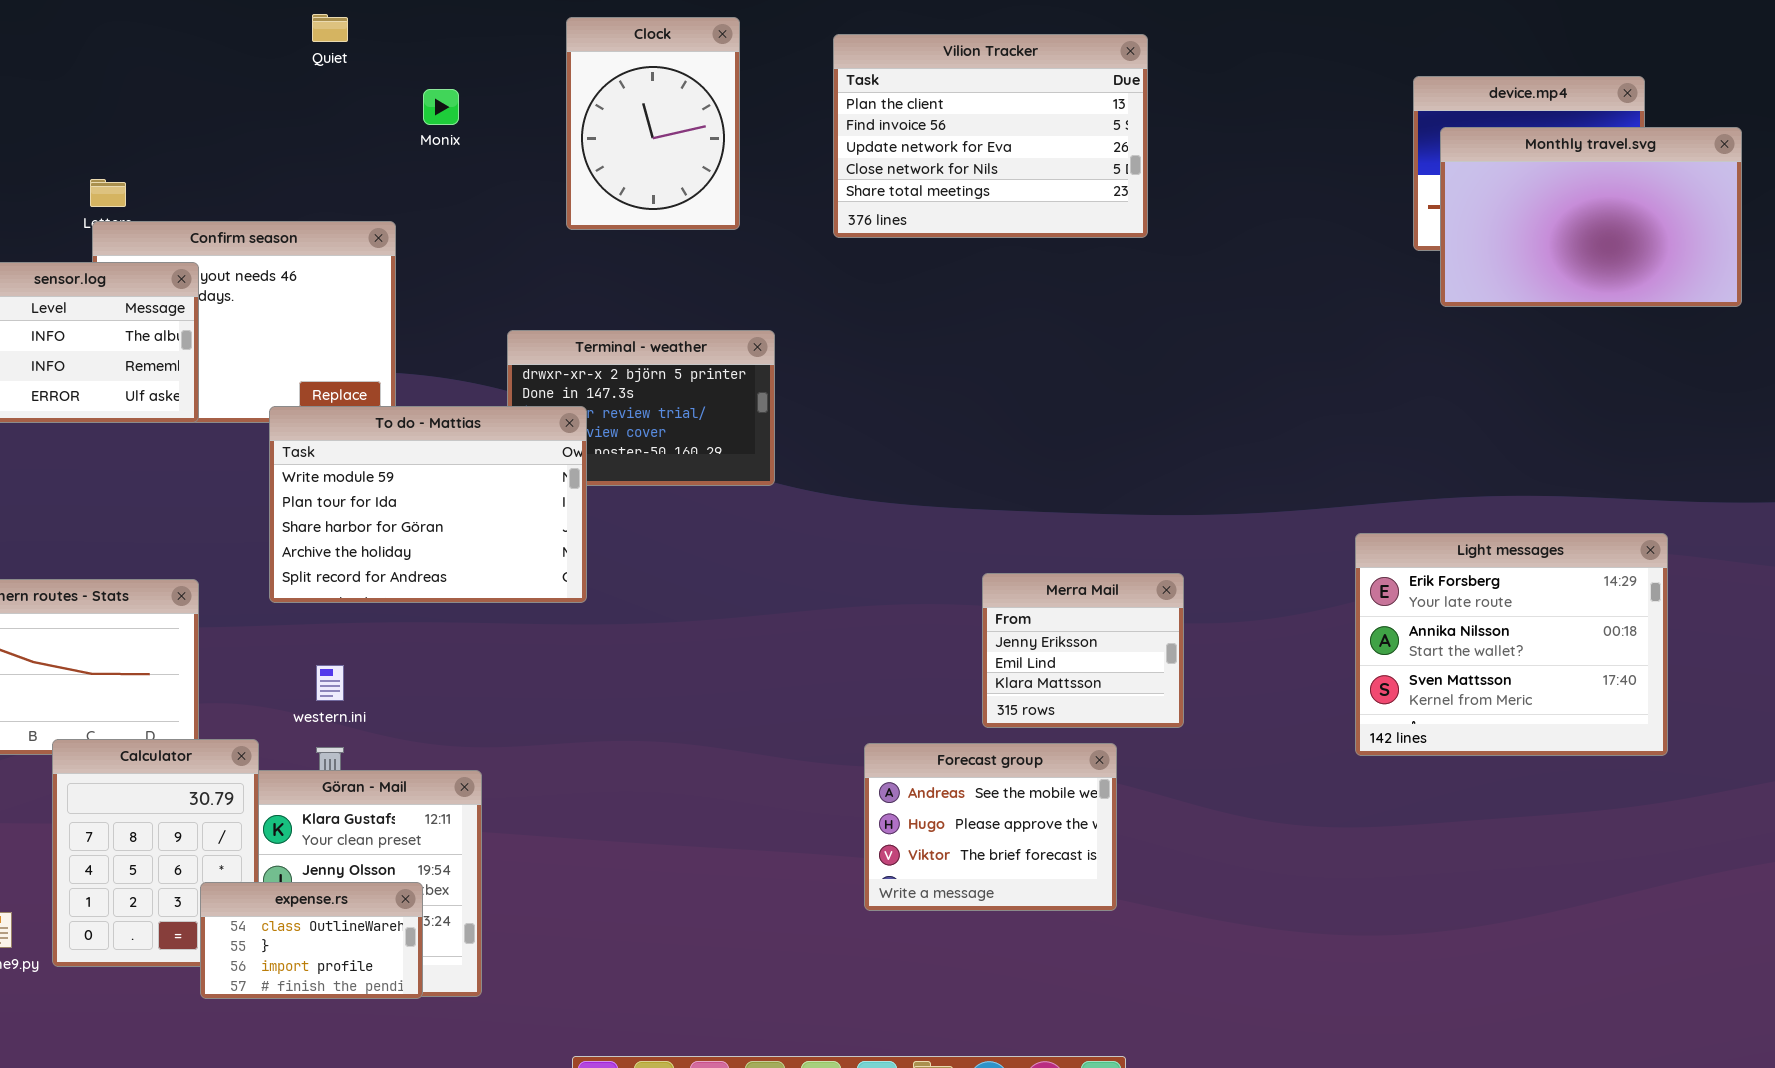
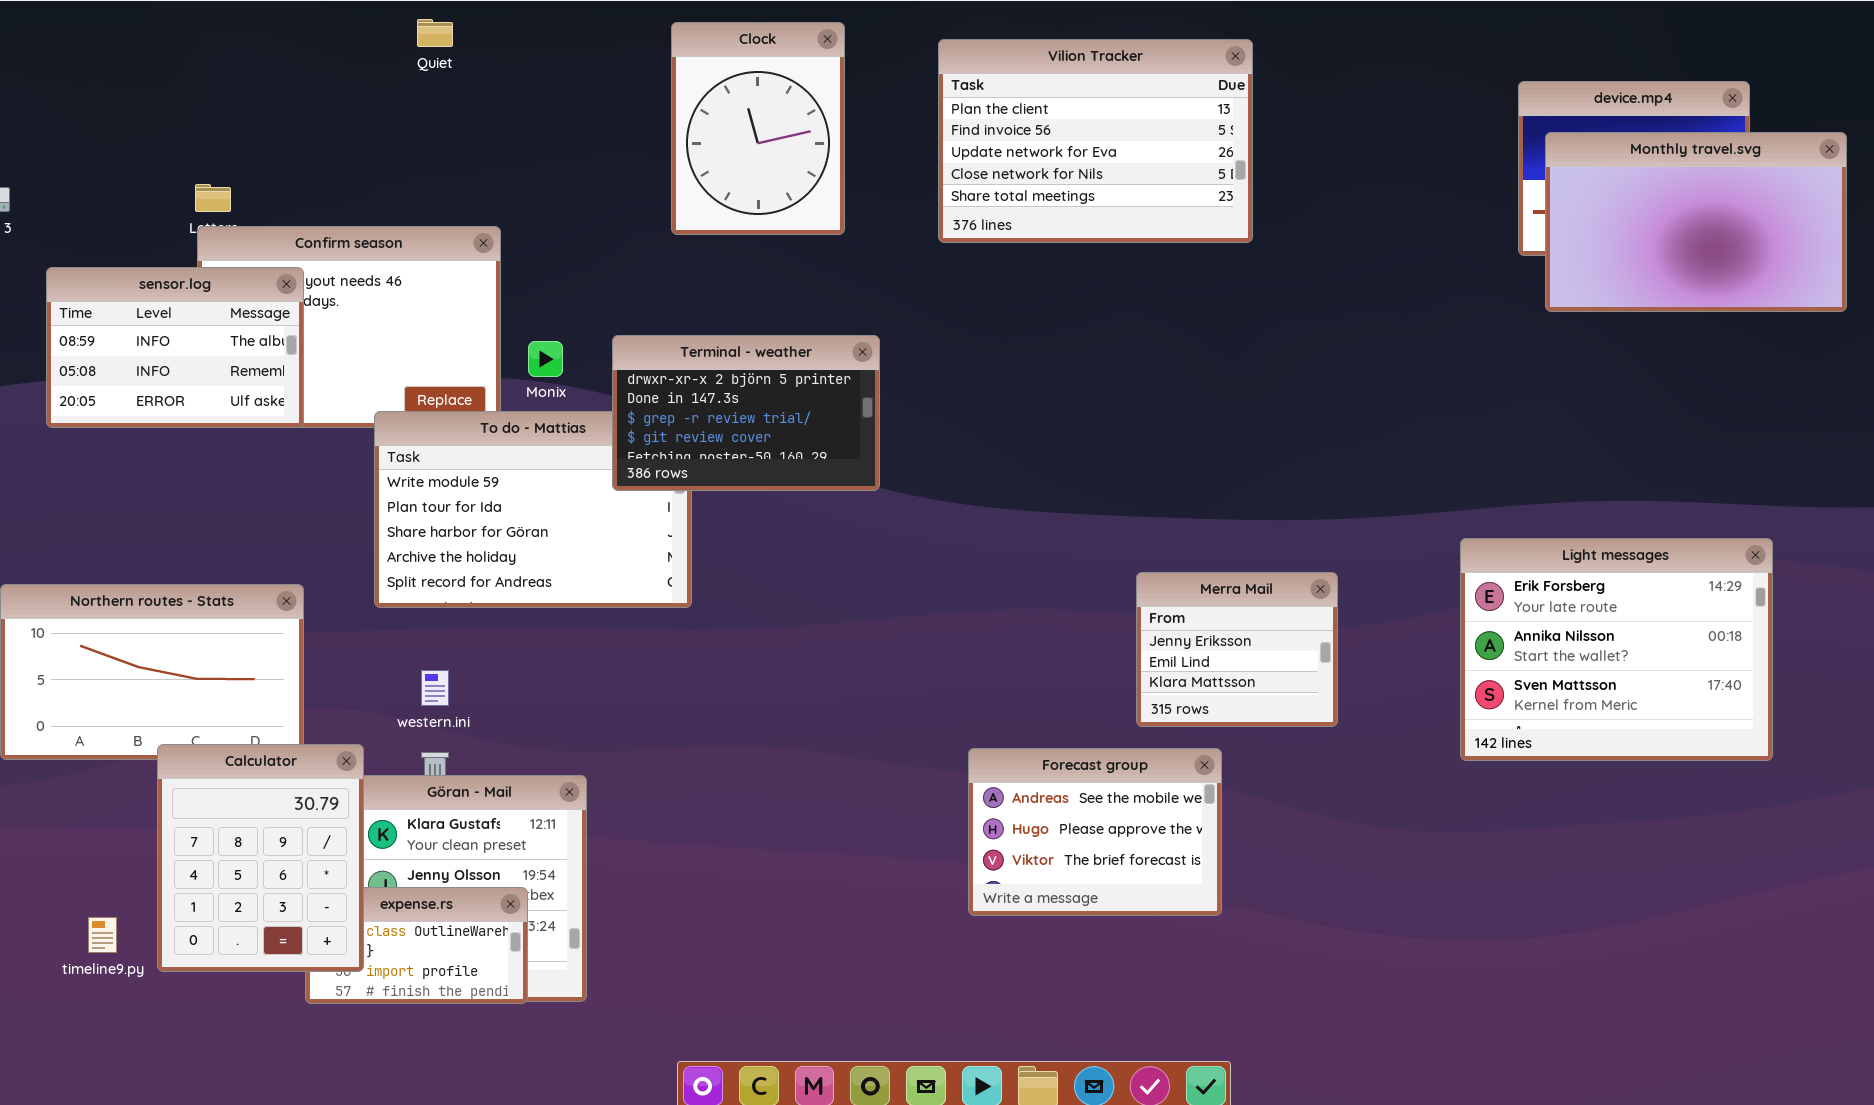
Monix: [423,89,459,125] -> [528,341,563,377], moved
Terminal - weather: [507,330,775,486] -> [612,335,880,491], raised
Merra Mail: [982,573,1184,728] -> [1136,572,1338,727], moved
Calculator: [52,739,259,967] -> [157,744,364,972], raised

